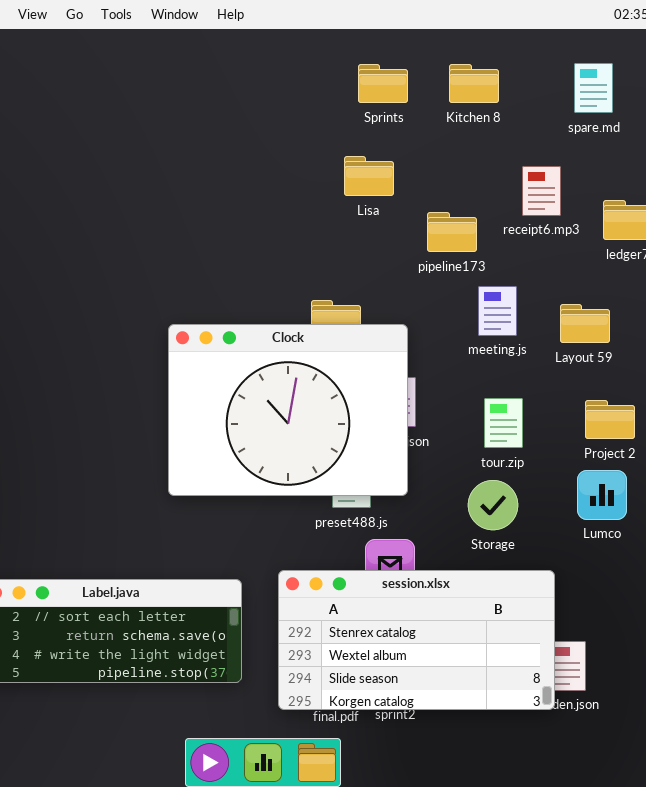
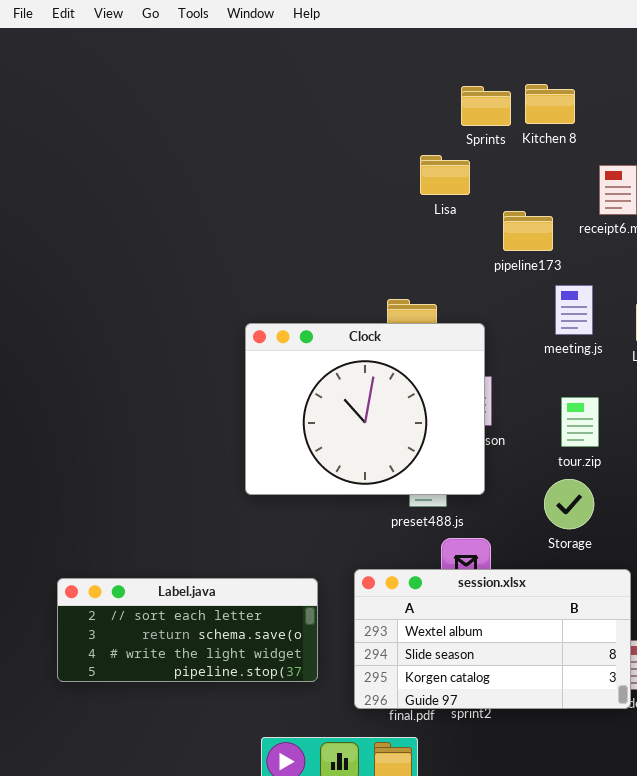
Sprints: [358,64,408,103] -> [461,86,511,126], moved
Kitchen 8: [449,64,499,103] -> [525,84,575,124], moved
session.xlsx: [278,570,555,710] -> [354,569,631,709], scrolled down 1 row

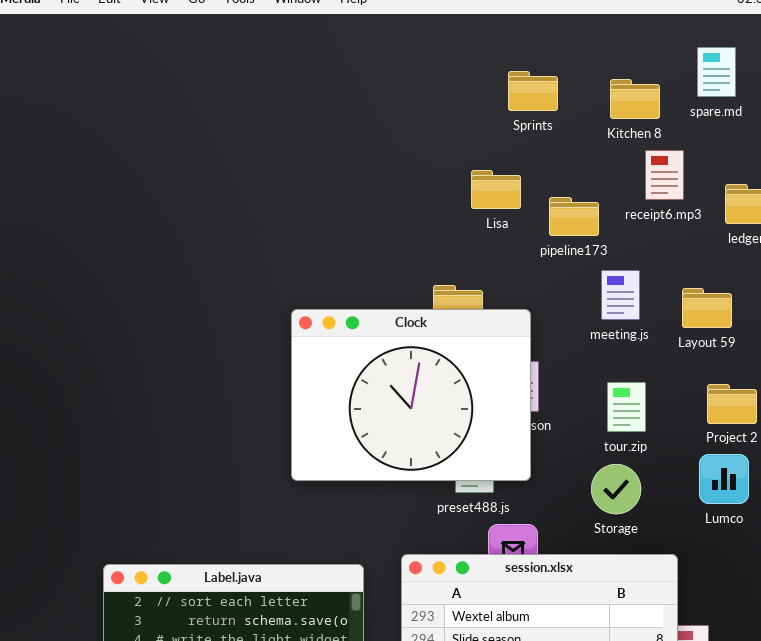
Kitchen 8: [525,84,575,124] -> [610,79,660,119], moved
Lisa: [420,155,470,195] -> [471,170,521,209], moved

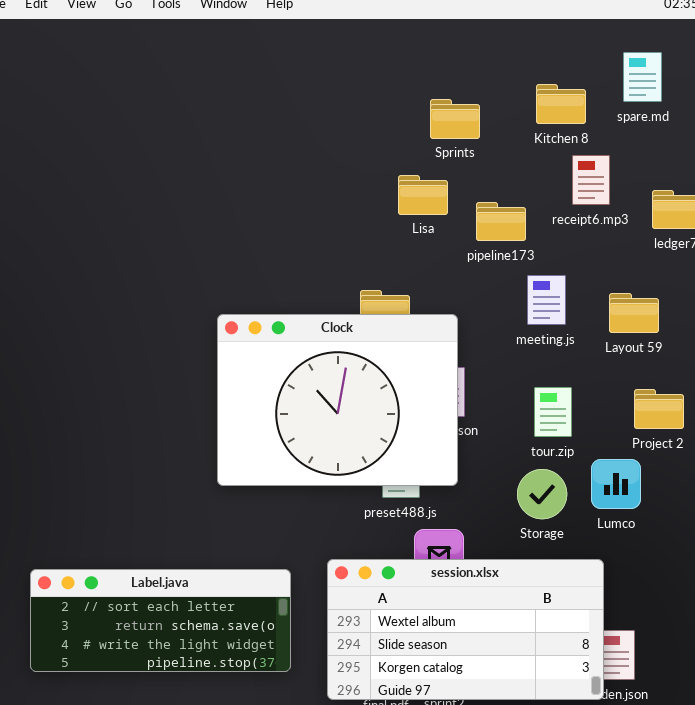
Sprints: [508,71,558,111] -> [430,99,480,139], moved
Lumco: [699,454,749,504] -> [591,459,641,509], moved

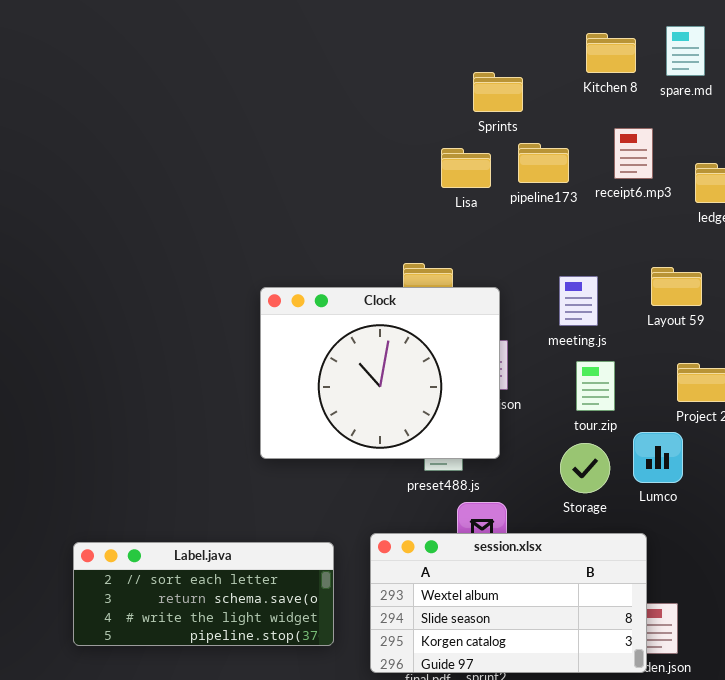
Kitchen 8: [536,84,586,124] -> [586,33,636,73], moved
pipeline173: [476,202,526,241] -> [518,143,569,183], moved
meeting.js: [527,275,566,325] -> [559,276,598,326], moved

